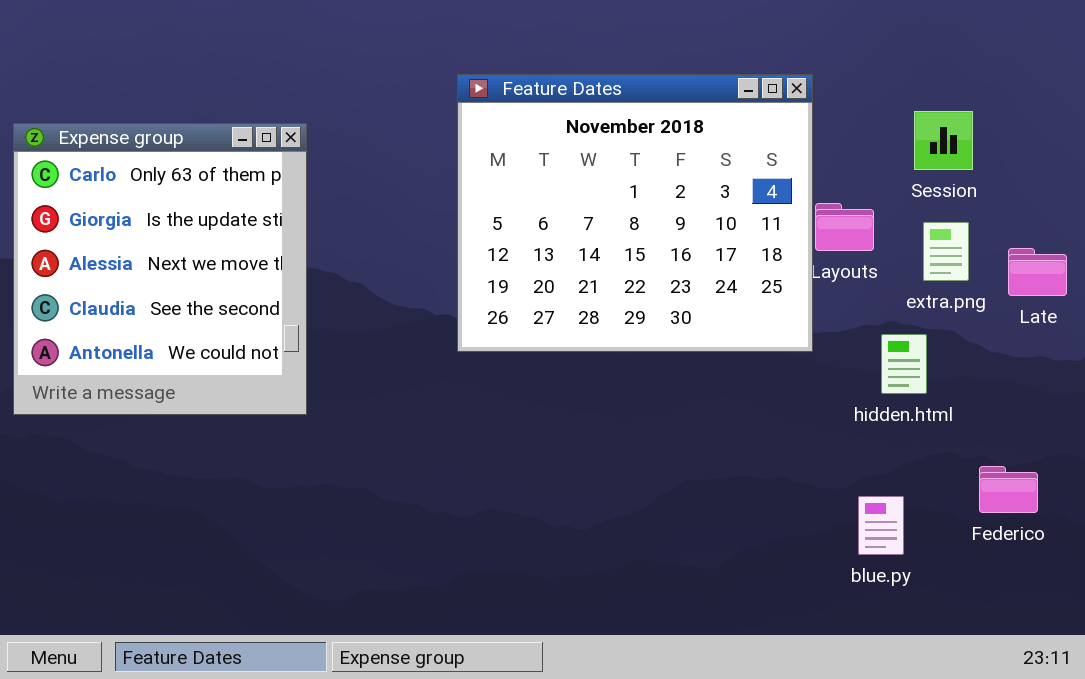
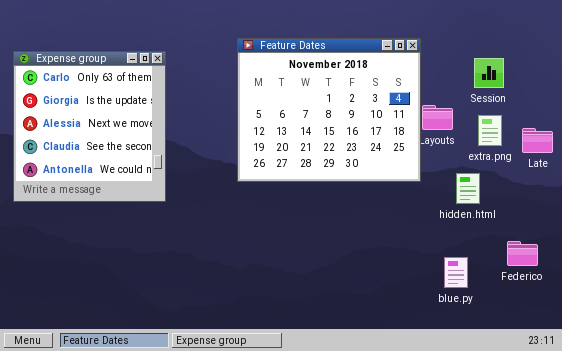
Expense group: [13,123,307,415] -> [13,51,166,202], moved

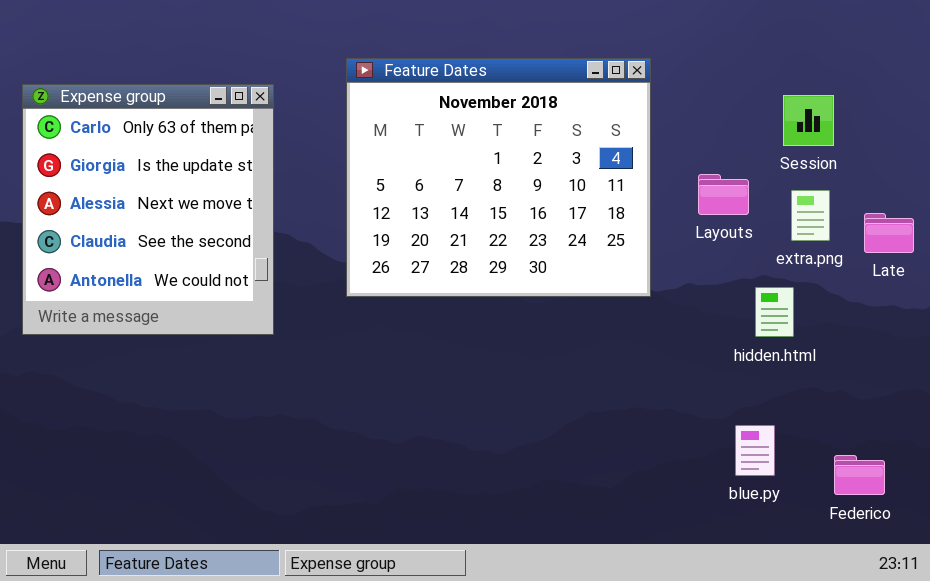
Feature Dates: [237,38,421,182] -> [346,58,651,297], moved
Federico: [507,241,538,266] -> [834,455,885,495], moved

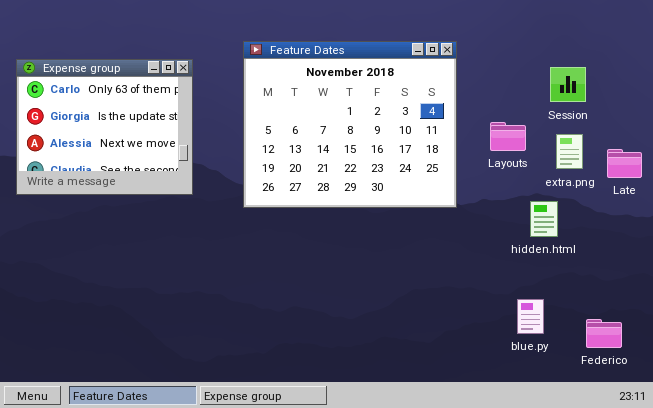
Expense group: [22,84,274,335] -> [16,59,193,195], resized

